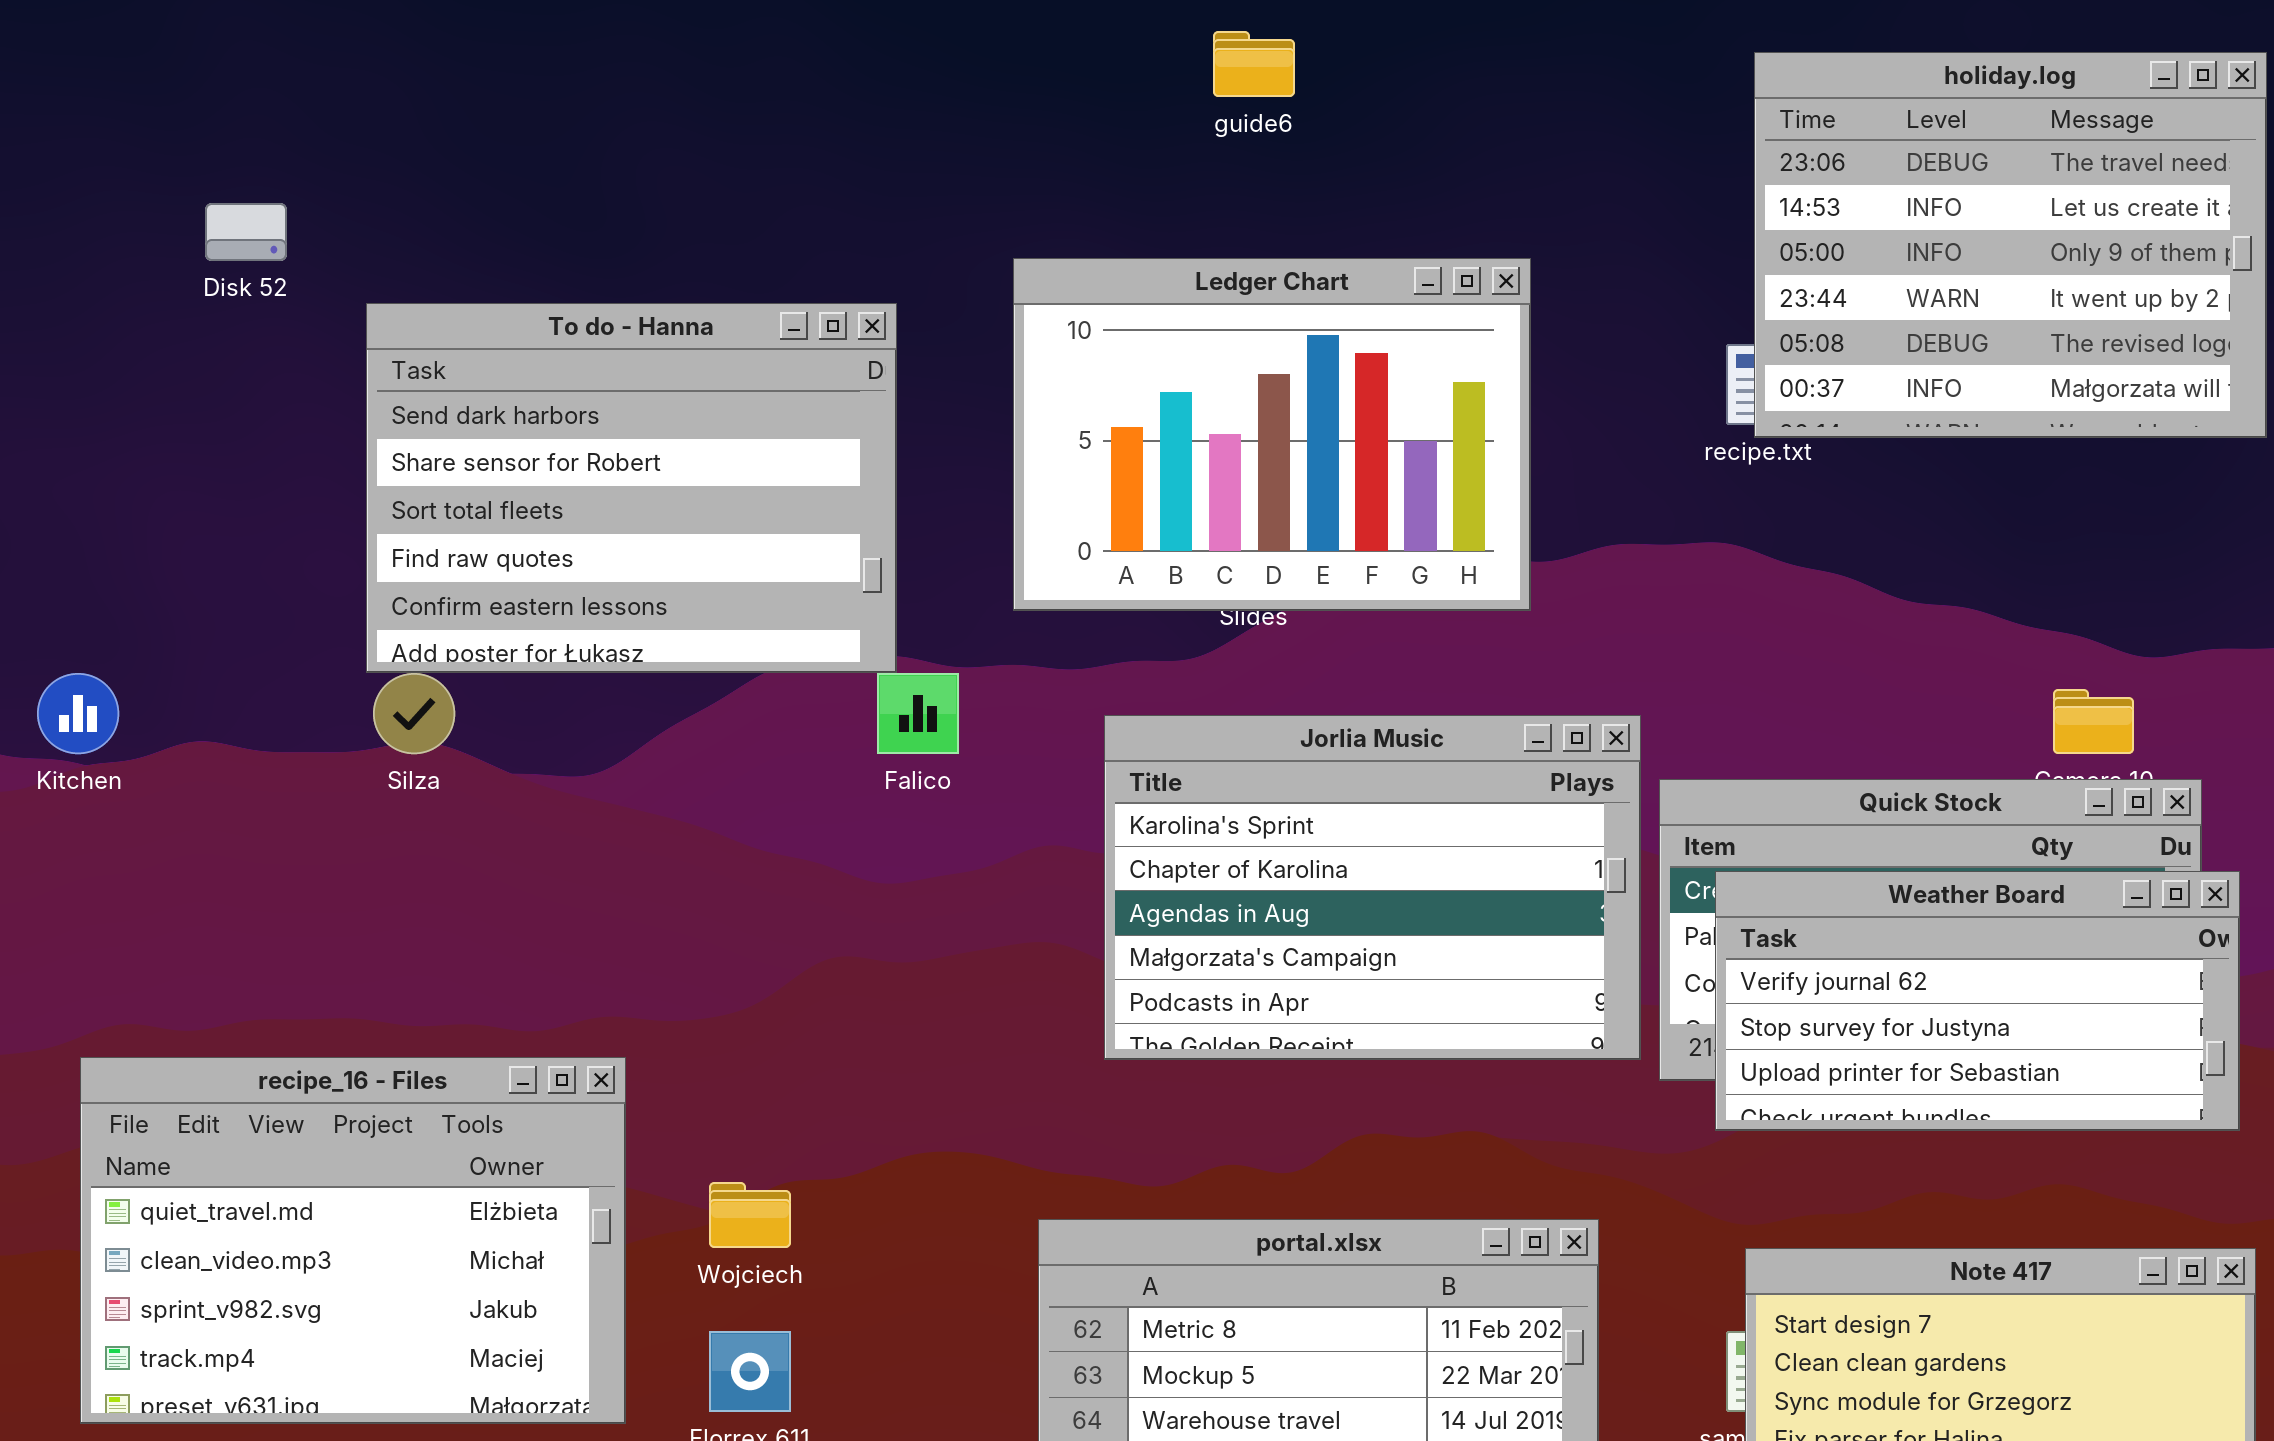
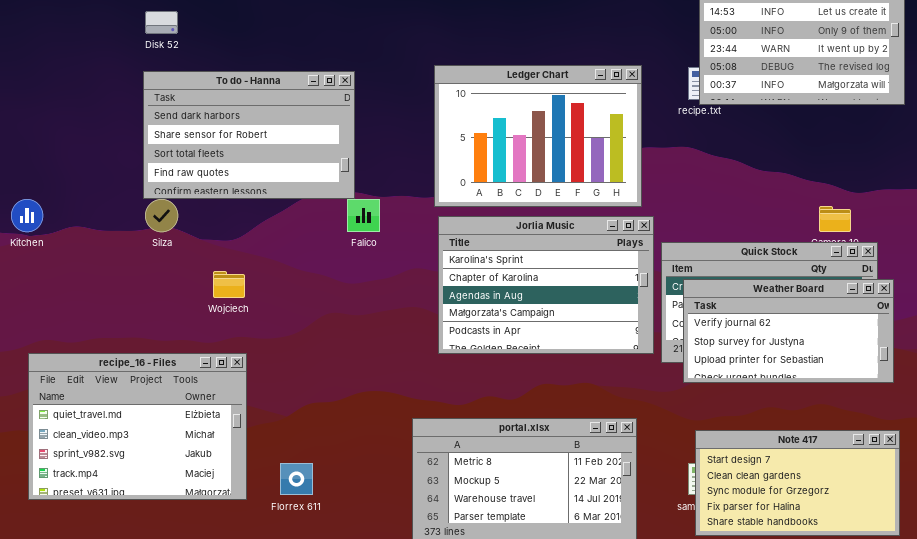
Disk 52: [205,203,287,261] -> [145,11,178,34], moved
Ledger Chart: [1013,258,1531,611] -> [434,65,642,207], moved
To do - Hanna: [366,303,897,673] -> [143,71,355,199], resized
Wojciech: [709,1182,791,1248] -> [213,271,245,298], moved

